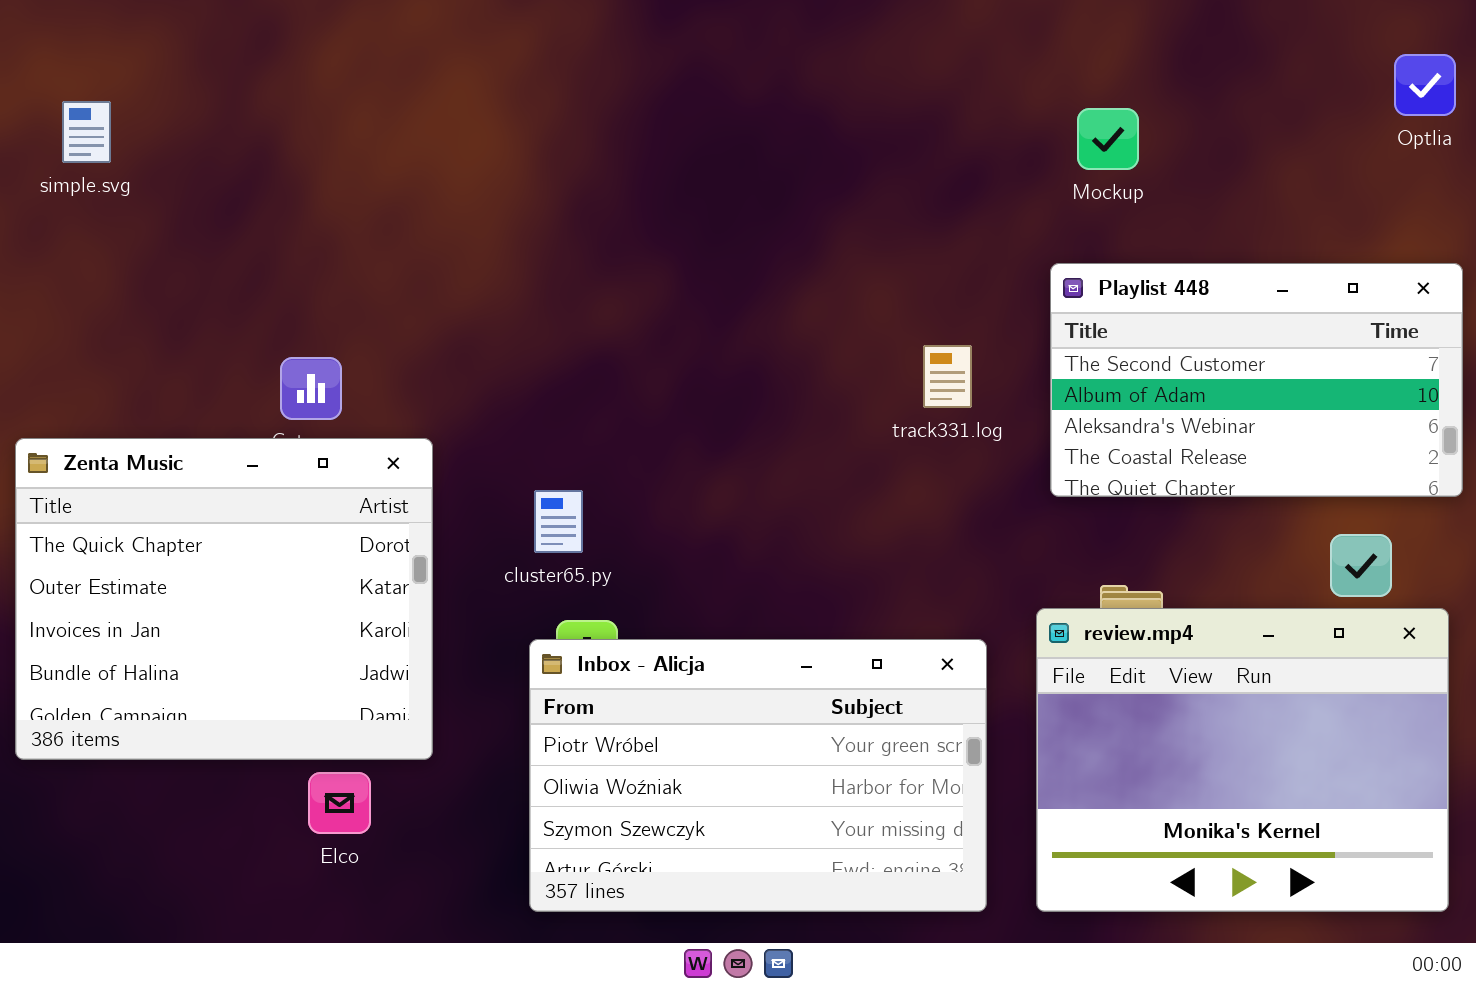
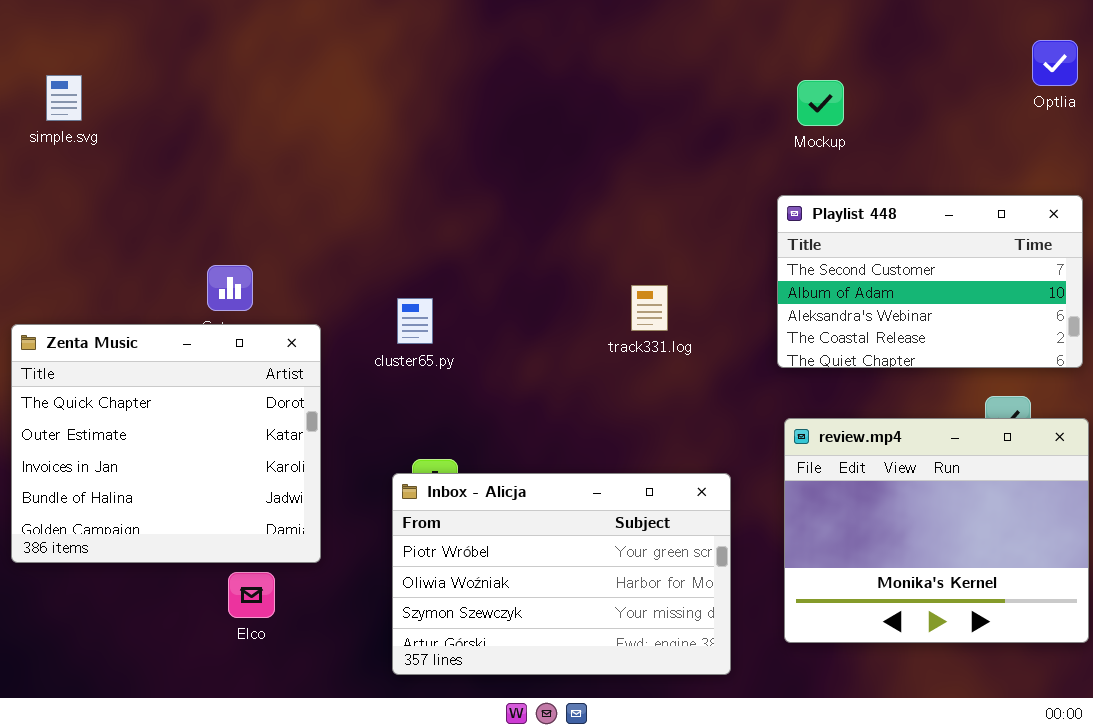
track331.log: [923,345,972,408] -> [631,285,668,331], moved
cluster65.py: [534,490,583,553] -> [397,298,433,344], moved
review.mp4: [1036,608,1449,912] -> [784,418,1089,643], moved

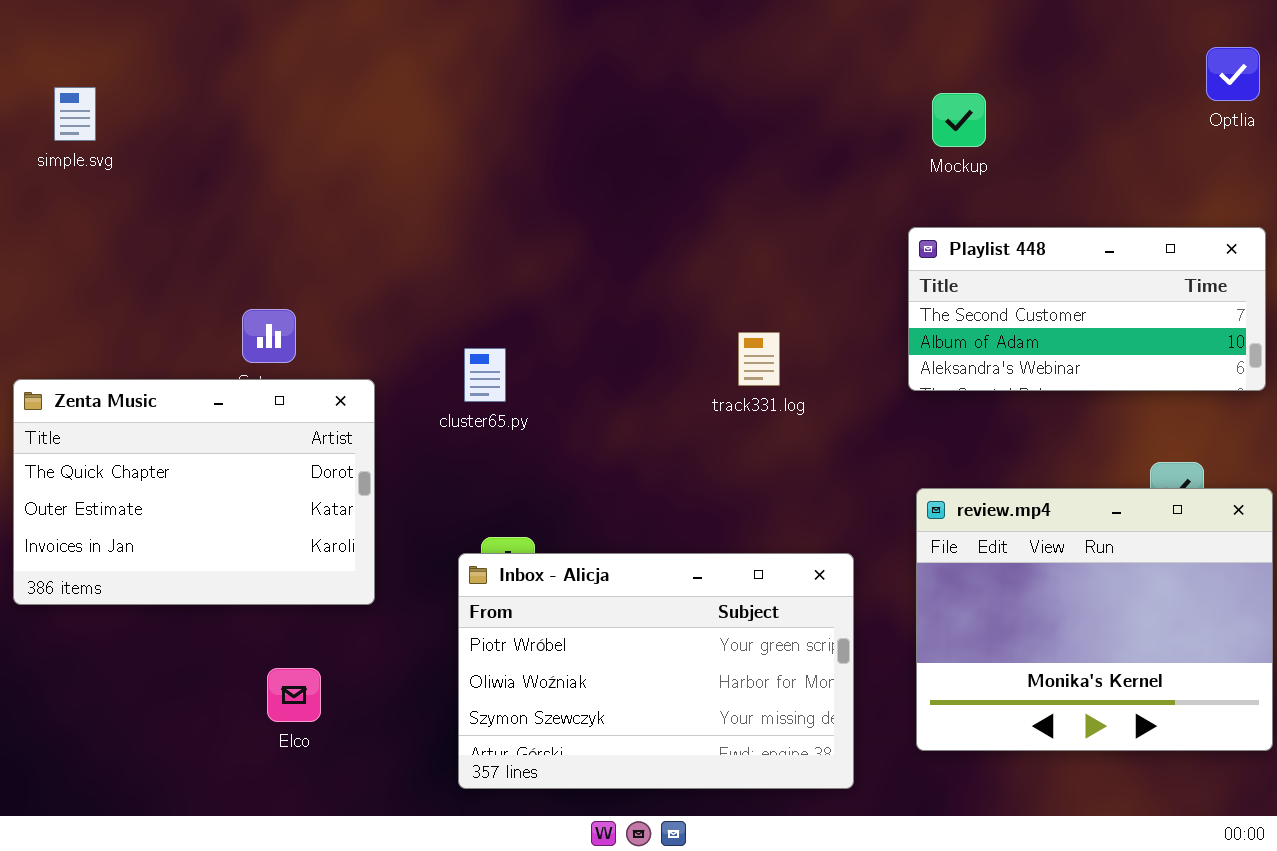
Playlist 448: [777,195,1083,368] -> [908,227,1266,391], resized
Zenta Music: [11,324,321,563] -> [13,379,375,605], resized

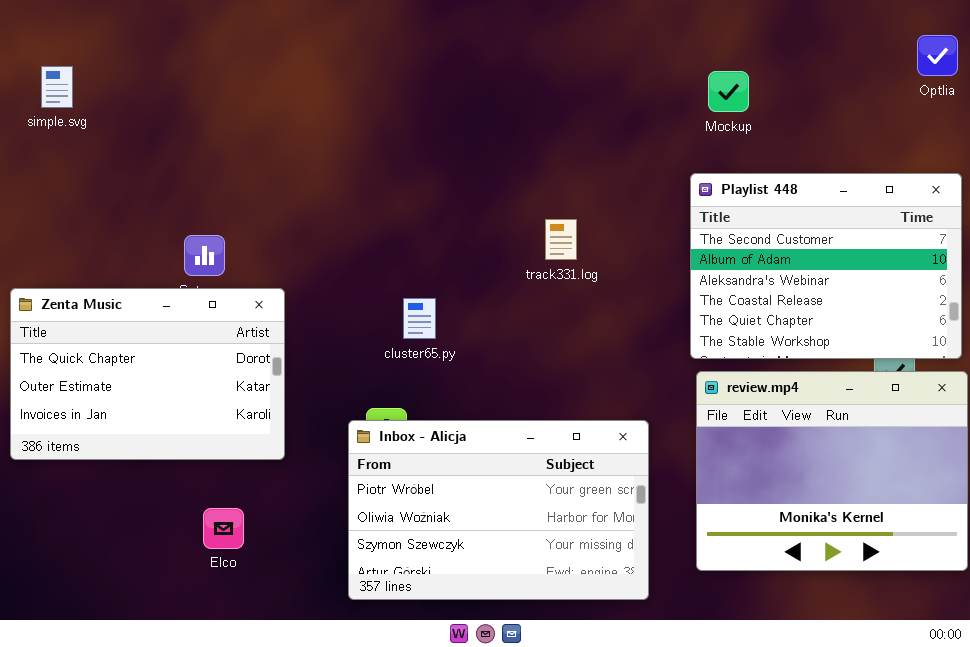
Playlist 448: [908,227,1266,391] -> [690,173,962,359], resized
track331.log: [738,332,780,386] -> [545,219,577,260], moved
cluster65.py: [464,348,506,402] -> [403,298,436,339], moved

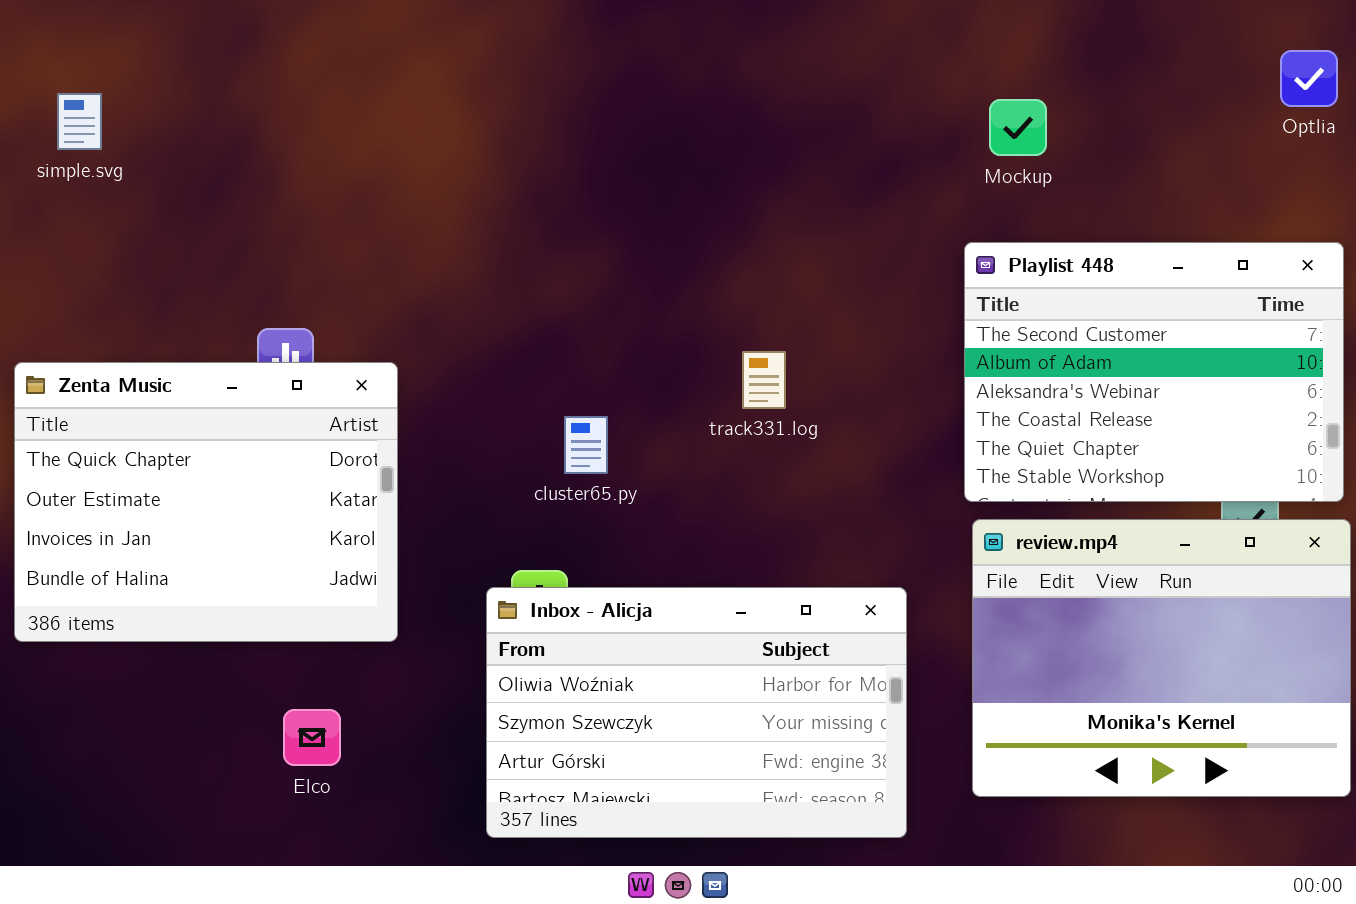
track331.log: [545,219,577,260] -> [742,351,786,409], moved
Zenta Music: [10,288,285,460] -> [14,362,398,642], resized
Inbox - Alicja: [348,420,649,600] -> [486,587,907,838], scrolled down 1 row

